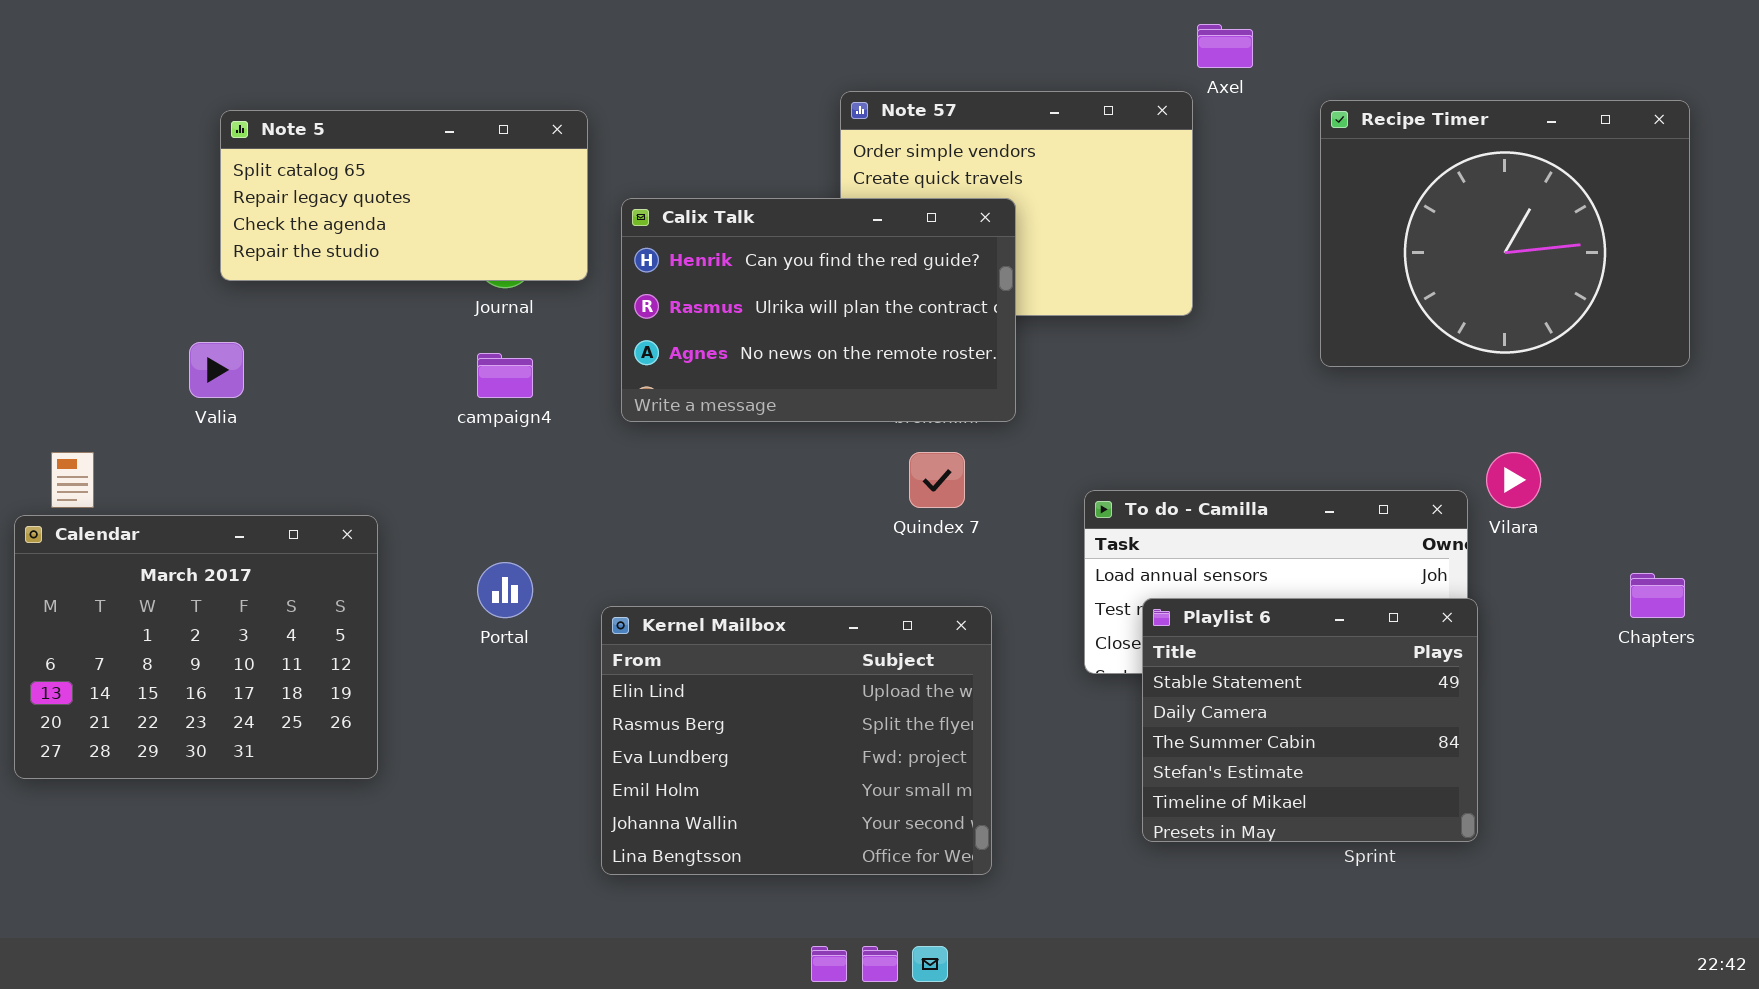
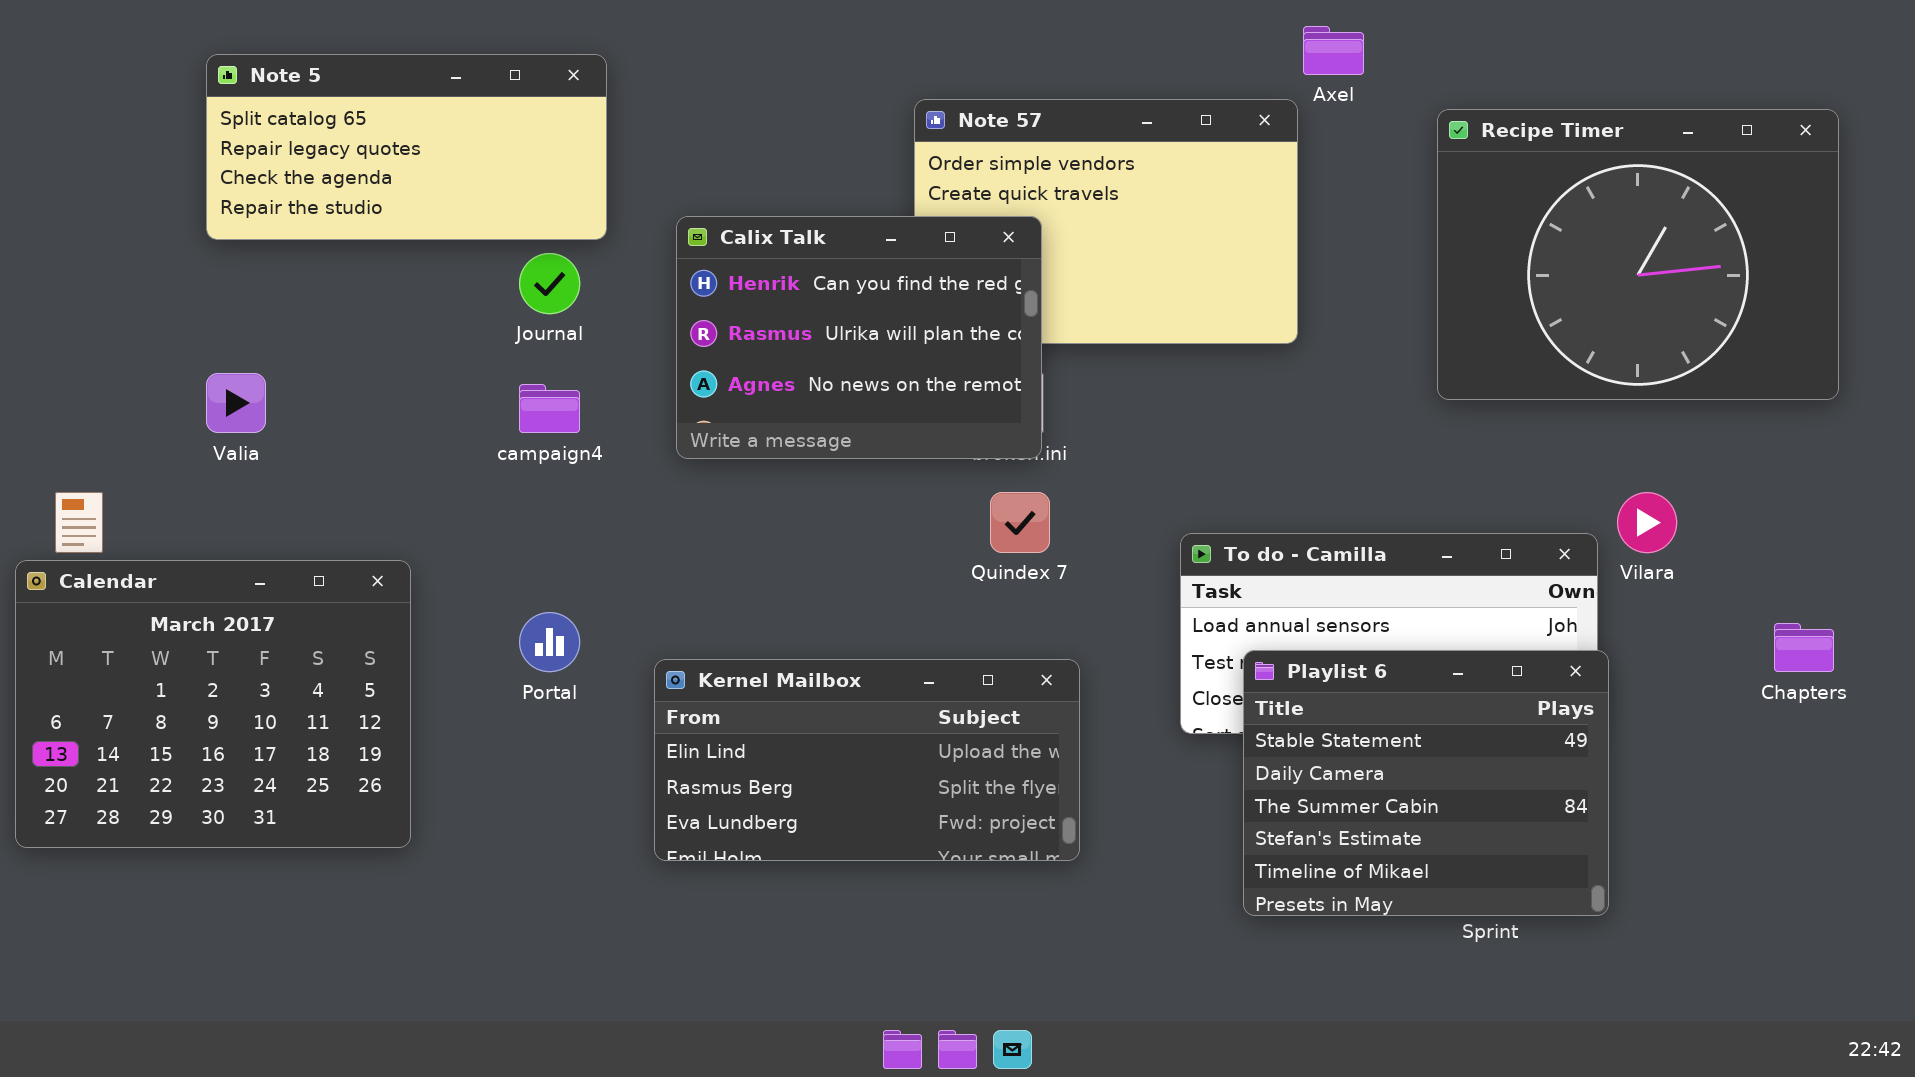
Note 5: [220,110,588,281] -> [206,54,607,240], moved
Calix Talk: [621,198,1016,422] -> [676,216,1042,459], resized
Kernel Mailbox: [601,606,992,875] -> [654,659,1080,861], resized

